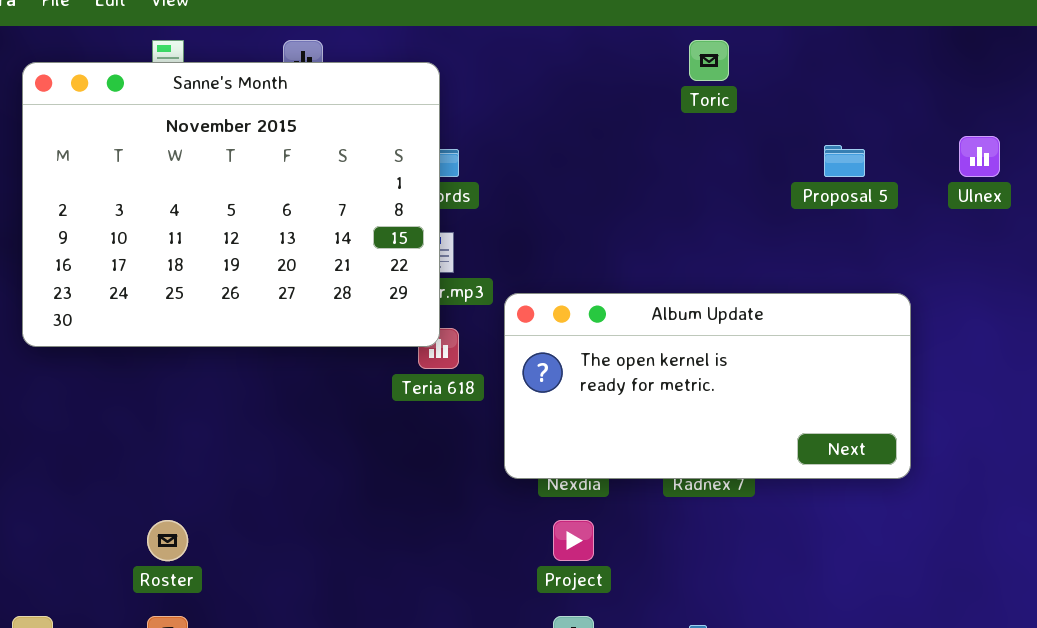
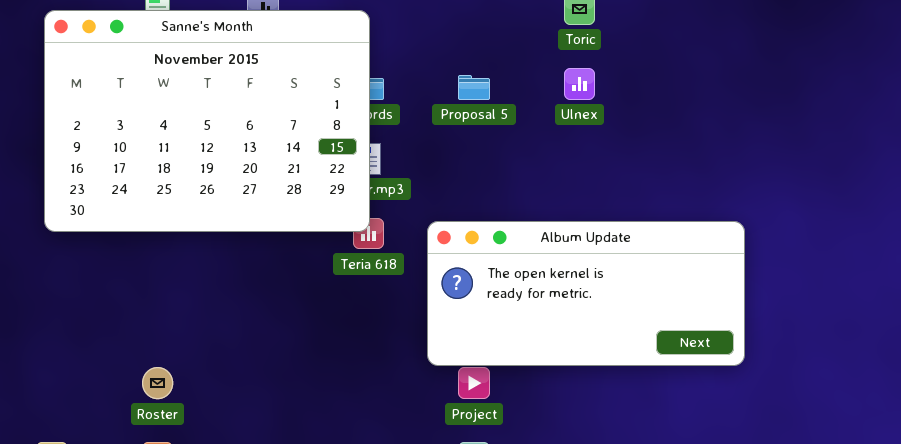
Ulnex: [959,136,1000,177] -> [564,68,595,100], moved
Proposal 5: [824,145,865,177] -> [458,75,490,100], moved
Album Update: [504,293,911,479] -> [427,221,745,366], moved

